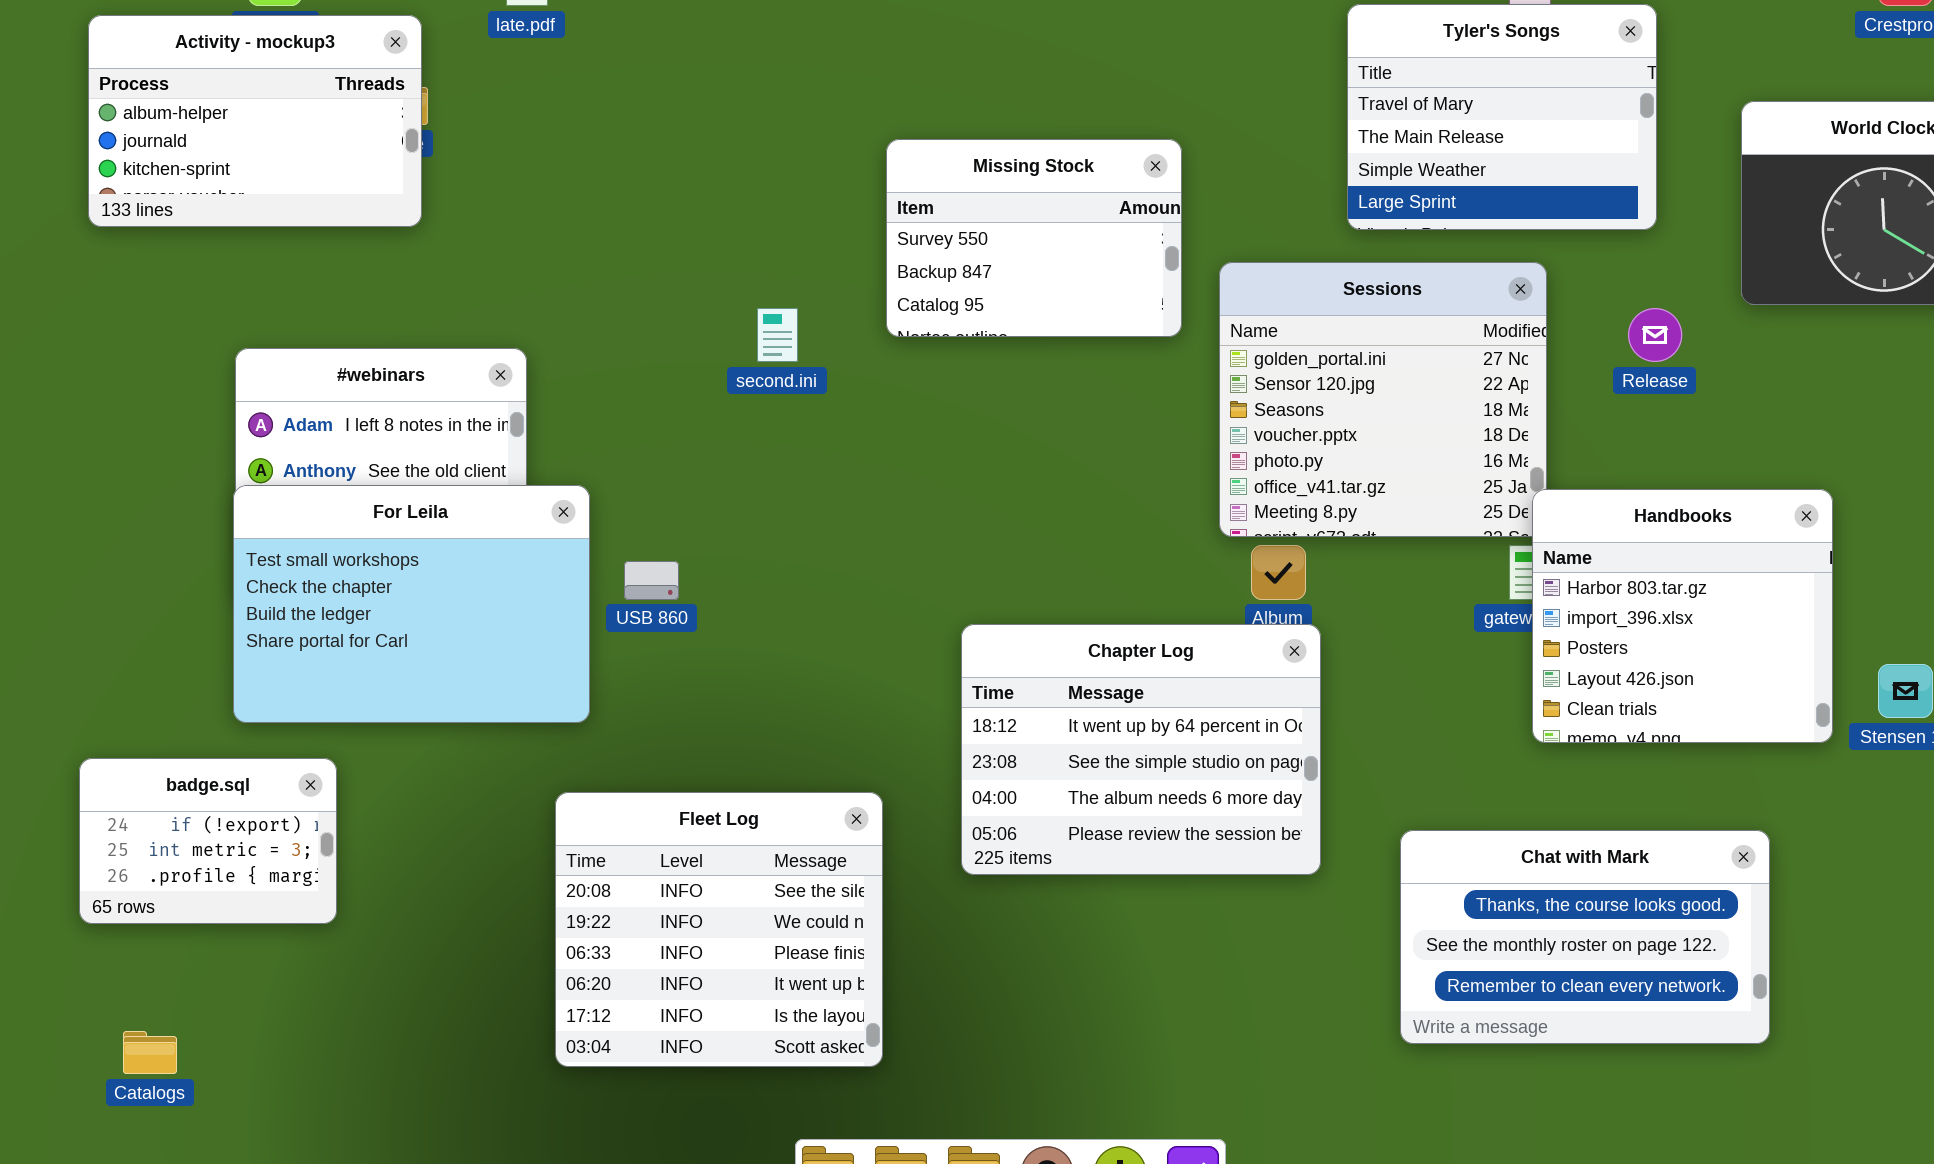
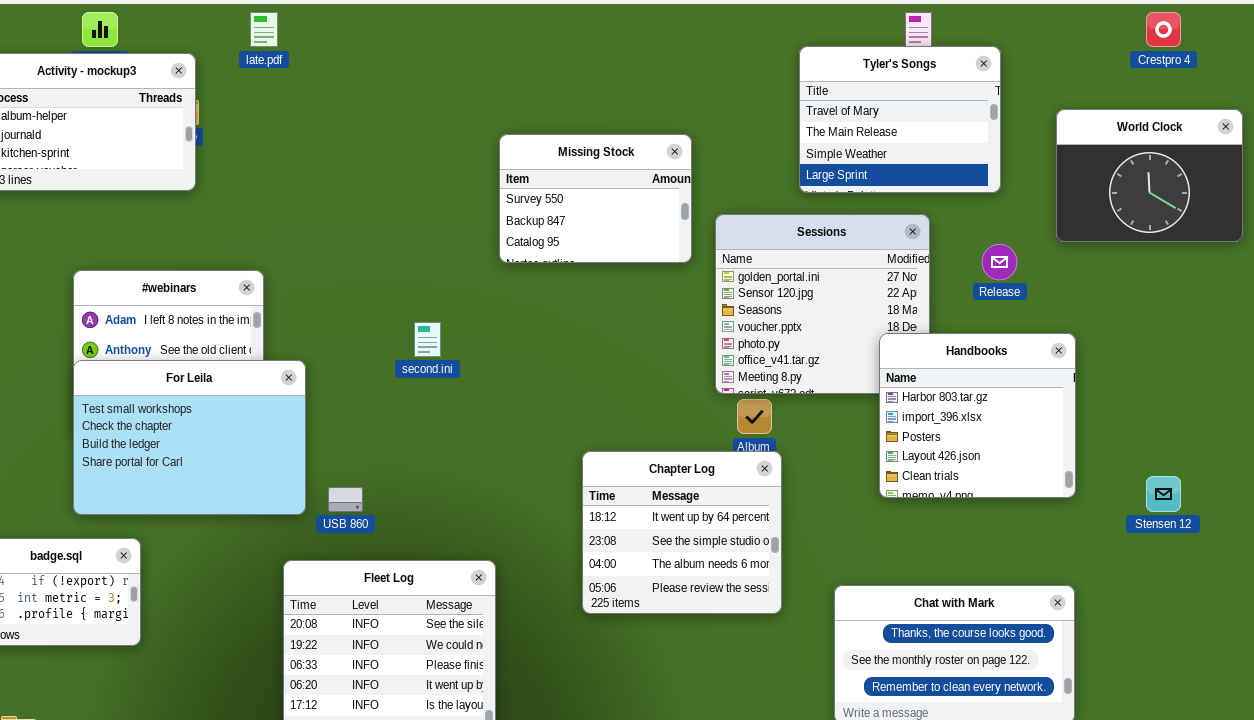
second.ini: [757,308,798,362] -> [414,322,441,357], moved
Handbooks: [1532,489,1833,743] -> [879,333,1076,498], moved
USB 860: [624,561,679,600] -> [328,487,363,512], moved
Chapter Log: [961,624,1321,875] -> [582,451,782,614], resized

